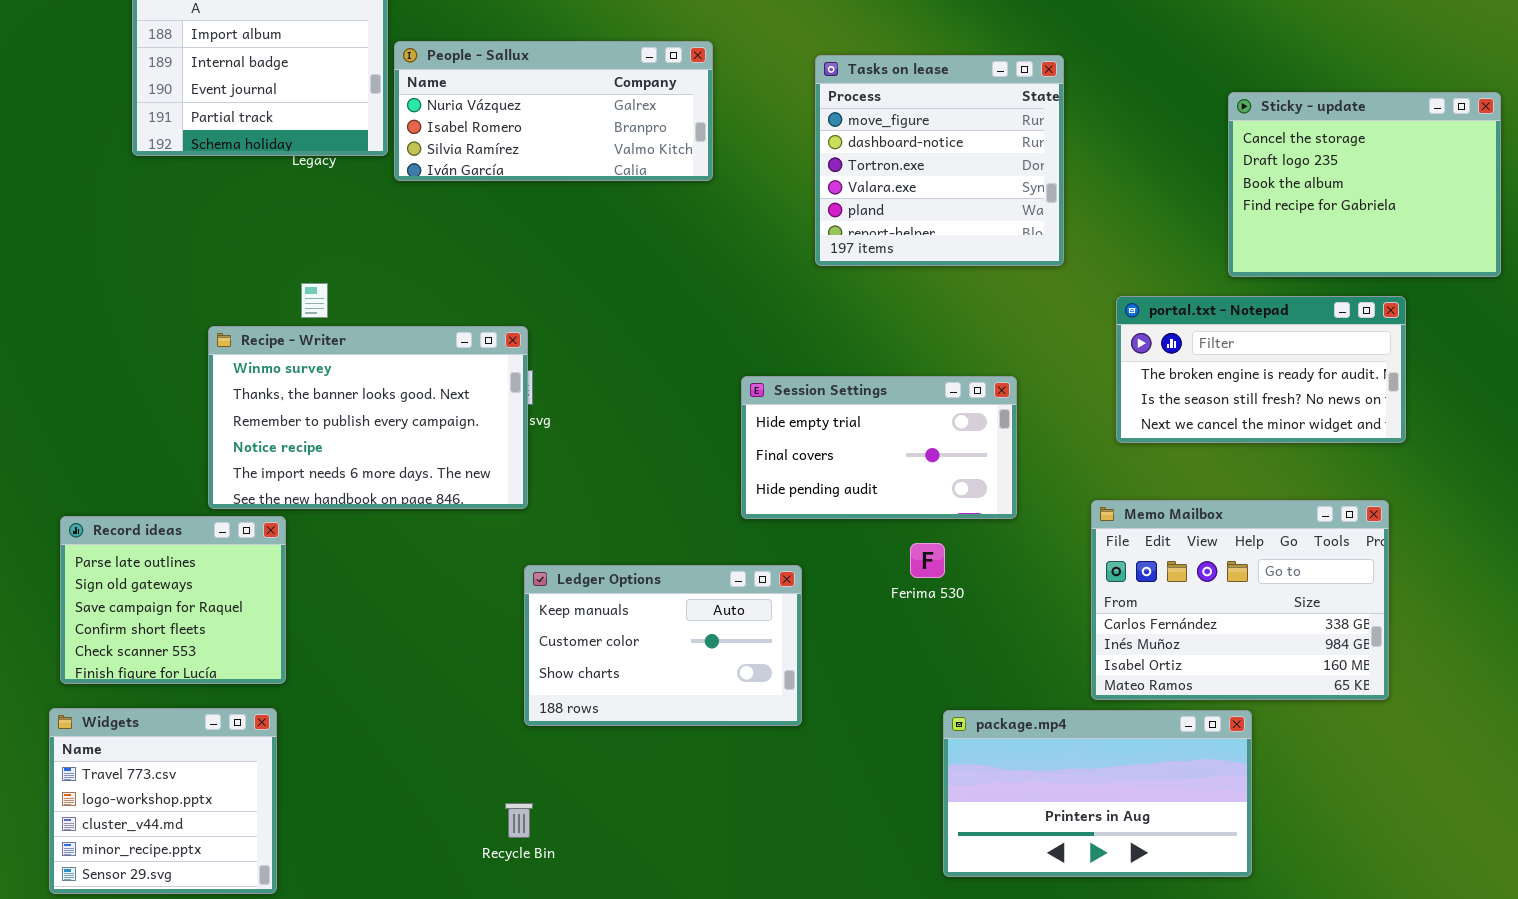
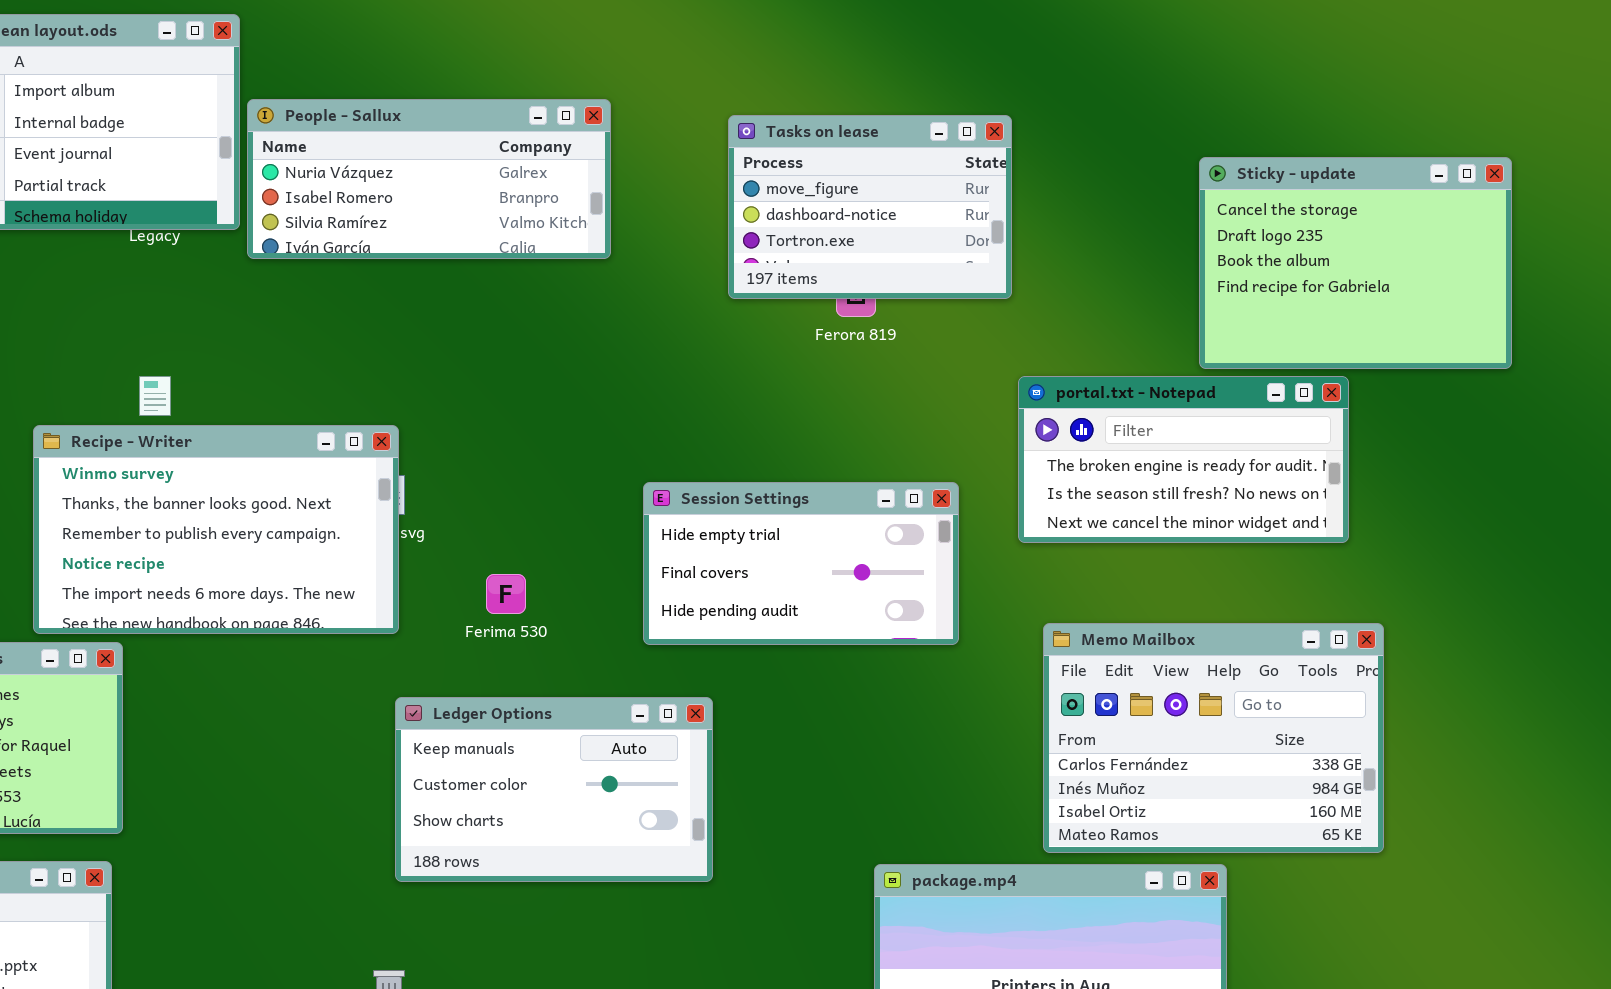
Tasks on lease: [815,55,1064,266] -> [728,115,1012,299], resized
portal.txt - Notepad: [1116,296,1406,443] -> [1018,376,1349,543], moved
Ferima 530: [910,543,945,578] -> [486,574,526,614], moved

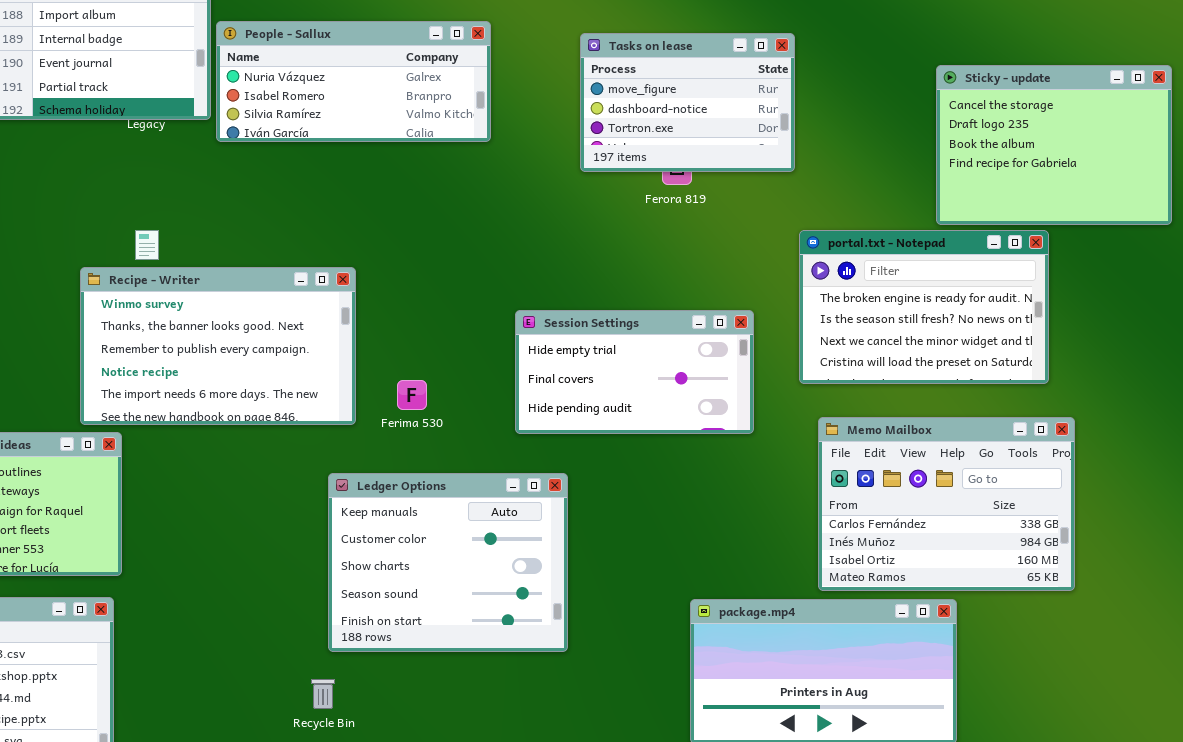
portal.txt - Notepad: [1018,376,1349,543] -> [799,230,1049,384], resized
Recipe - Writer: [33,425,399,634] -> [80,267,356,425], moved
Ledger Options: [395,697,713,882] -> [328,473,568,652], resized

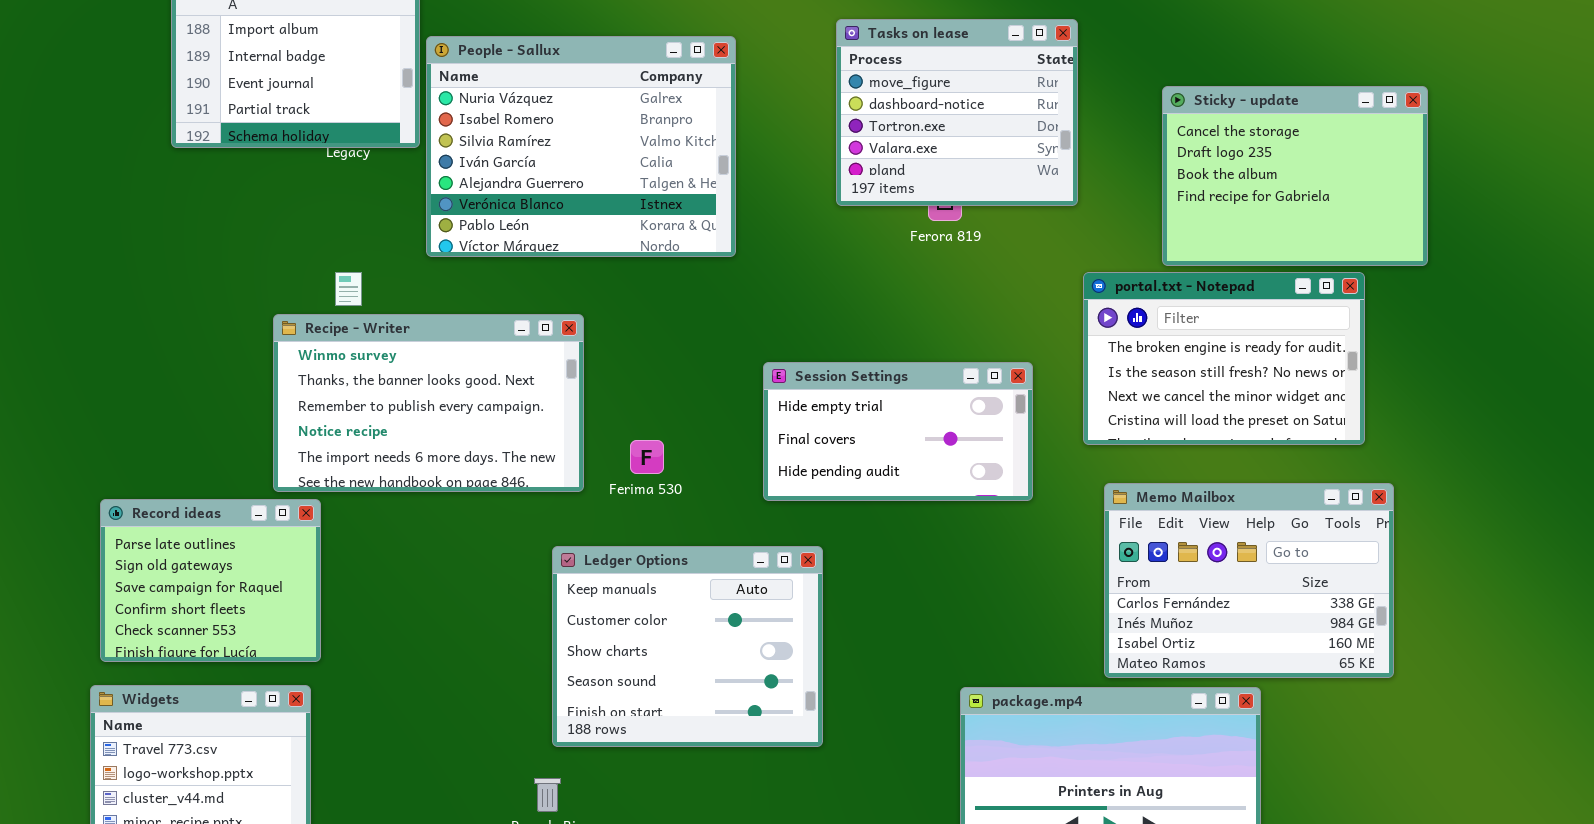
People - Sallux: [216,21,491,142] -> [426,36,736,257], resized
Tasks on lease: [580,33,795,172] -> [836,19,1078,206], resized
Sticky - update: [936,65,1172,225] -> [1162,86,1428,266], moved

